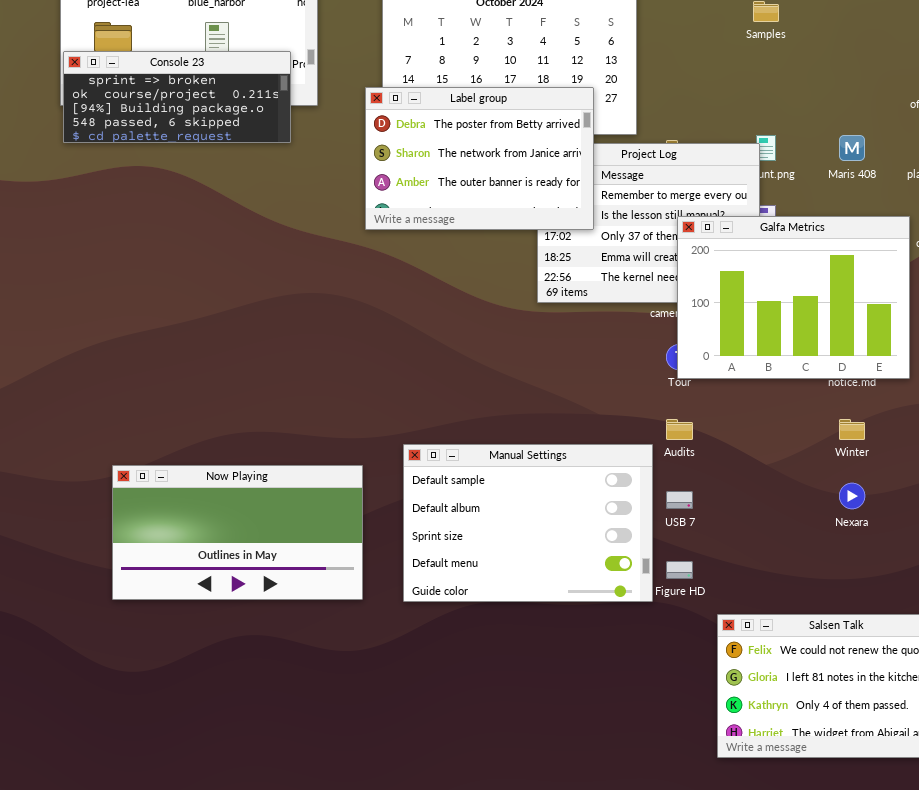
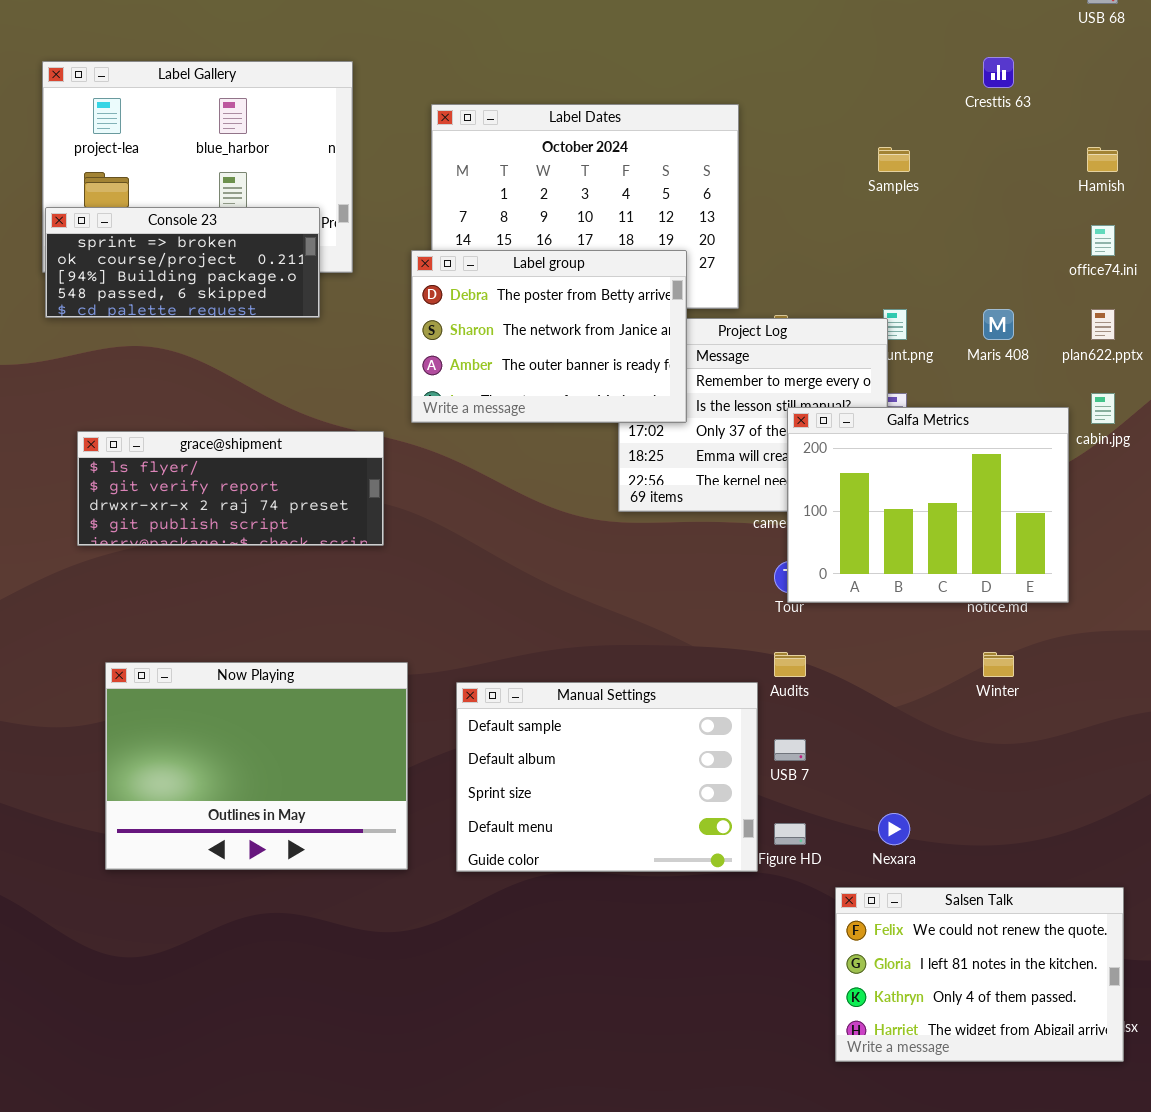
grace@shipment: none -> [77,431,384,546], opened
Now Playing: [112,465,363,600] -> [105,662,408,870], resized
Nexara: [839,483,865,509] -> [878,813,910,845], moved

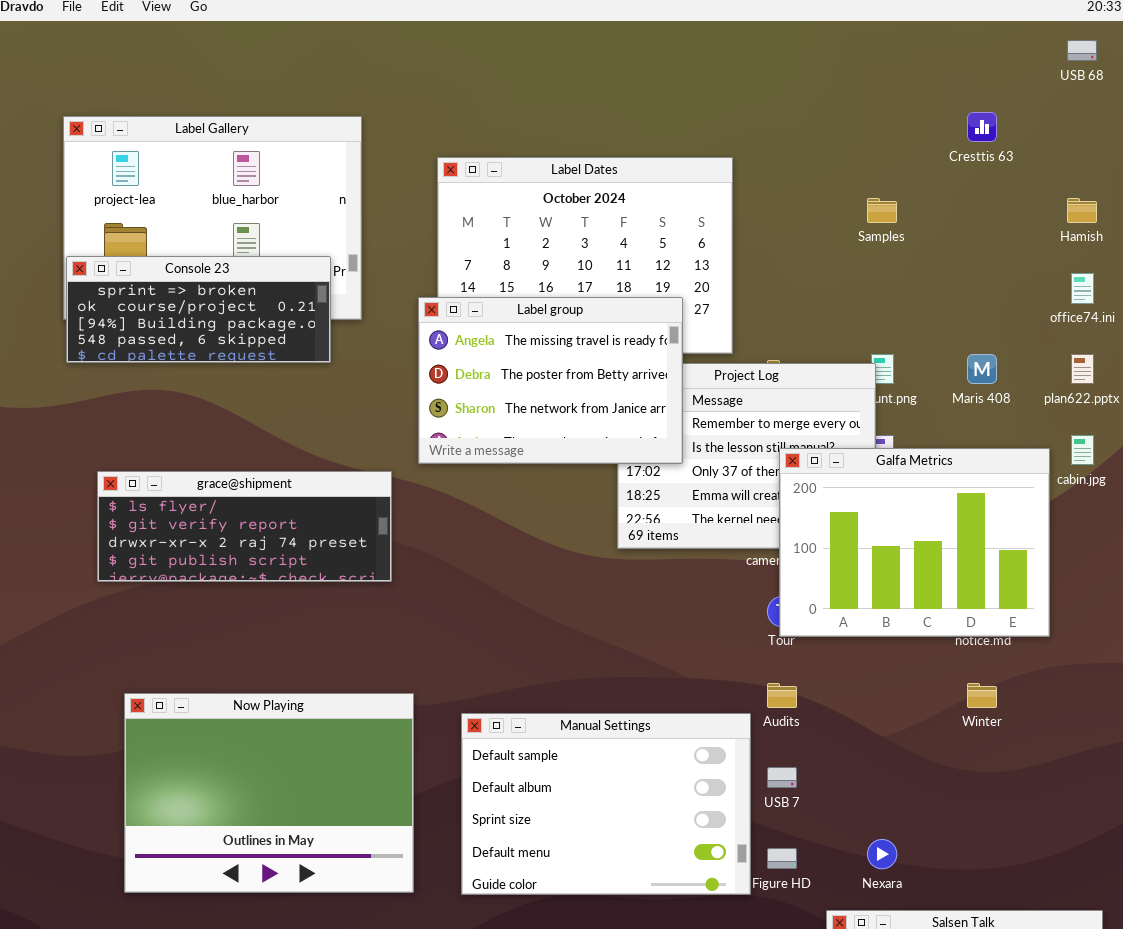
Label group: [411,250,687,423] -> [418,297,683,464], scrolled up 1 row

